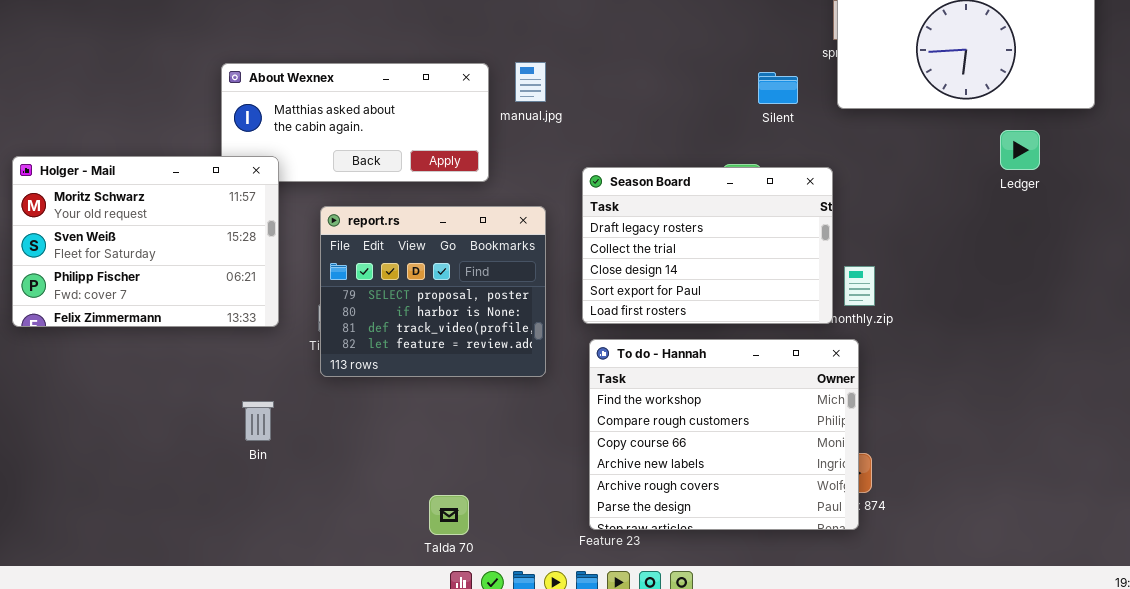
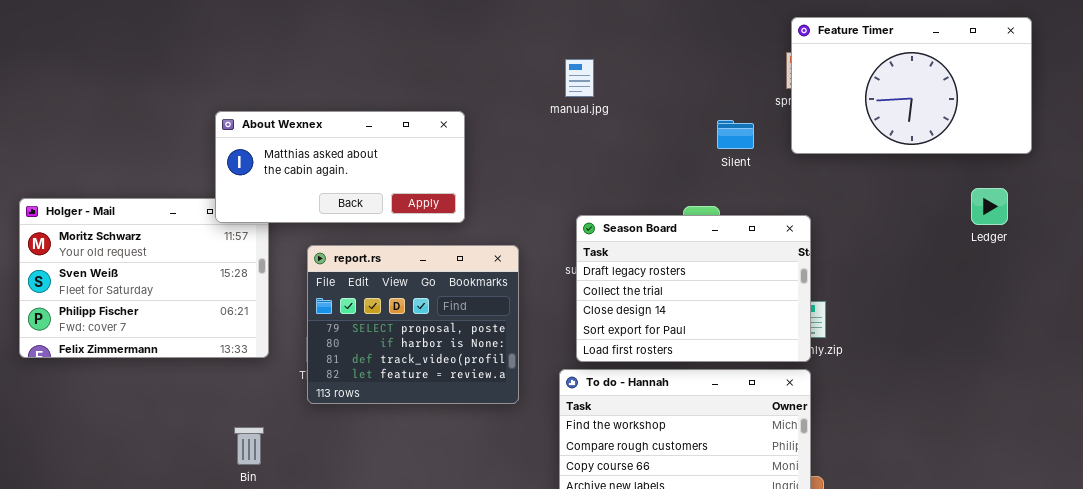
manual.jpg: [515,62,546,102] -> [565,59,594,97], moved
About Wexnex: [221,63,489,182] -> [215,111,465,223], raised
Ledger: [1000,130,1040,170] -> [971,188,1008,225], moved
Season Board: [582,167,833,324] -> [576,215,811,362], moved

